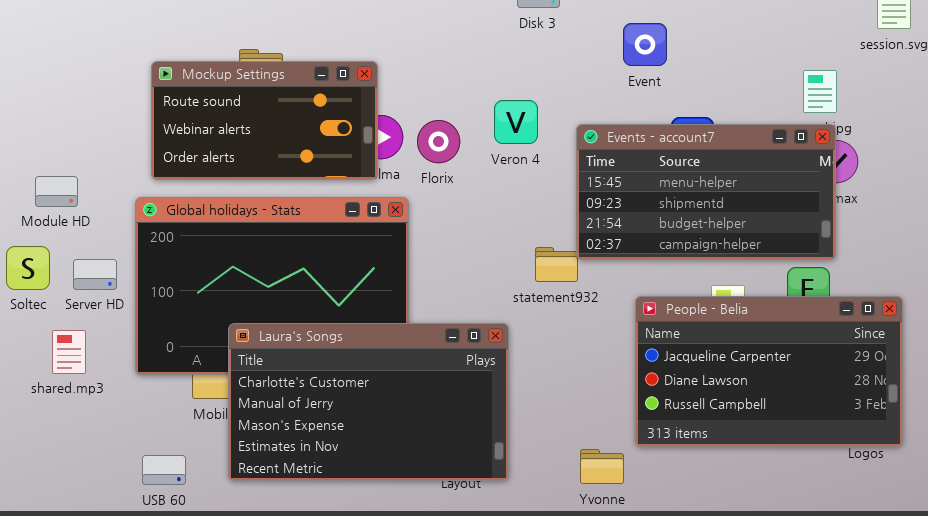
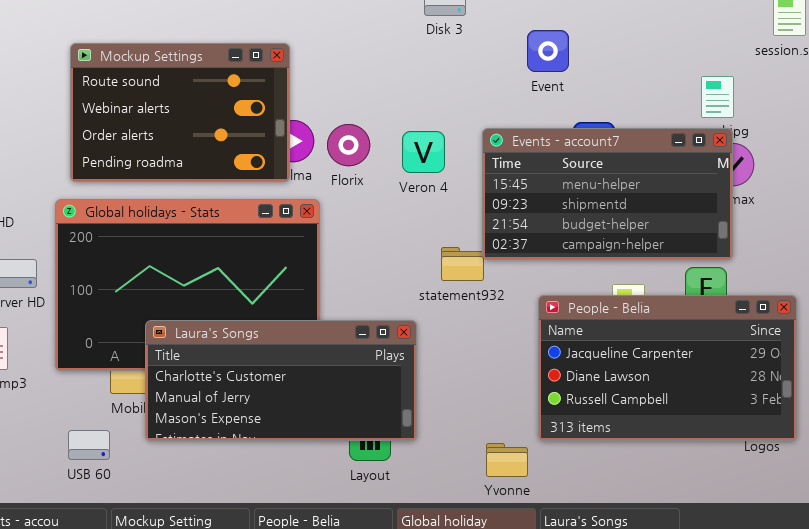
Mockup Settings: [151,61,378,180] -> [70,43,290,182], resized
Veron 4: [494,100,538,144] -> [402,131,445,173], moved
Laura's Songs: [228,323,509,481] -> [145,320,417,441], resized
USB 60: [142,455,186,485] -> [68,430,110,460], moved

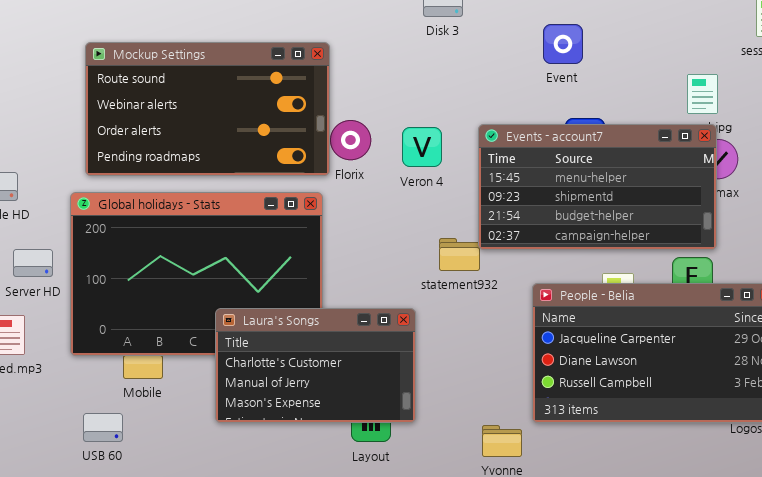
Event: [527,30,569,72] -> [543,24,583,64], moved
Mockup Settings: [70,43,290,182] -> [85,42,330,176], resized
Laura's Songs: [145,320,417,441] -> [215,308,416,423], resized

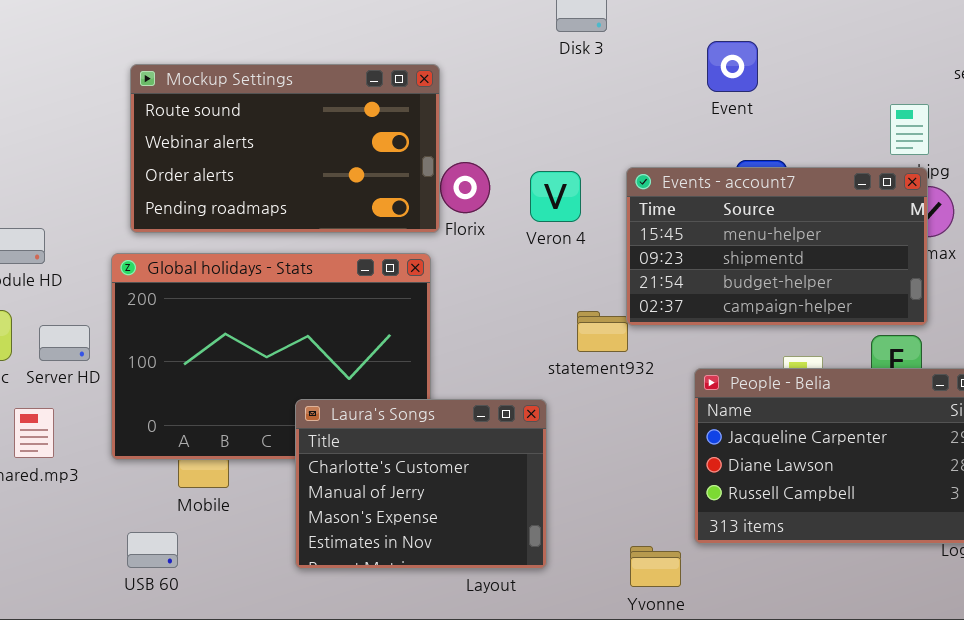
Laura's Songs: [215,308,416,423] -> [295,399,547,569], resized

